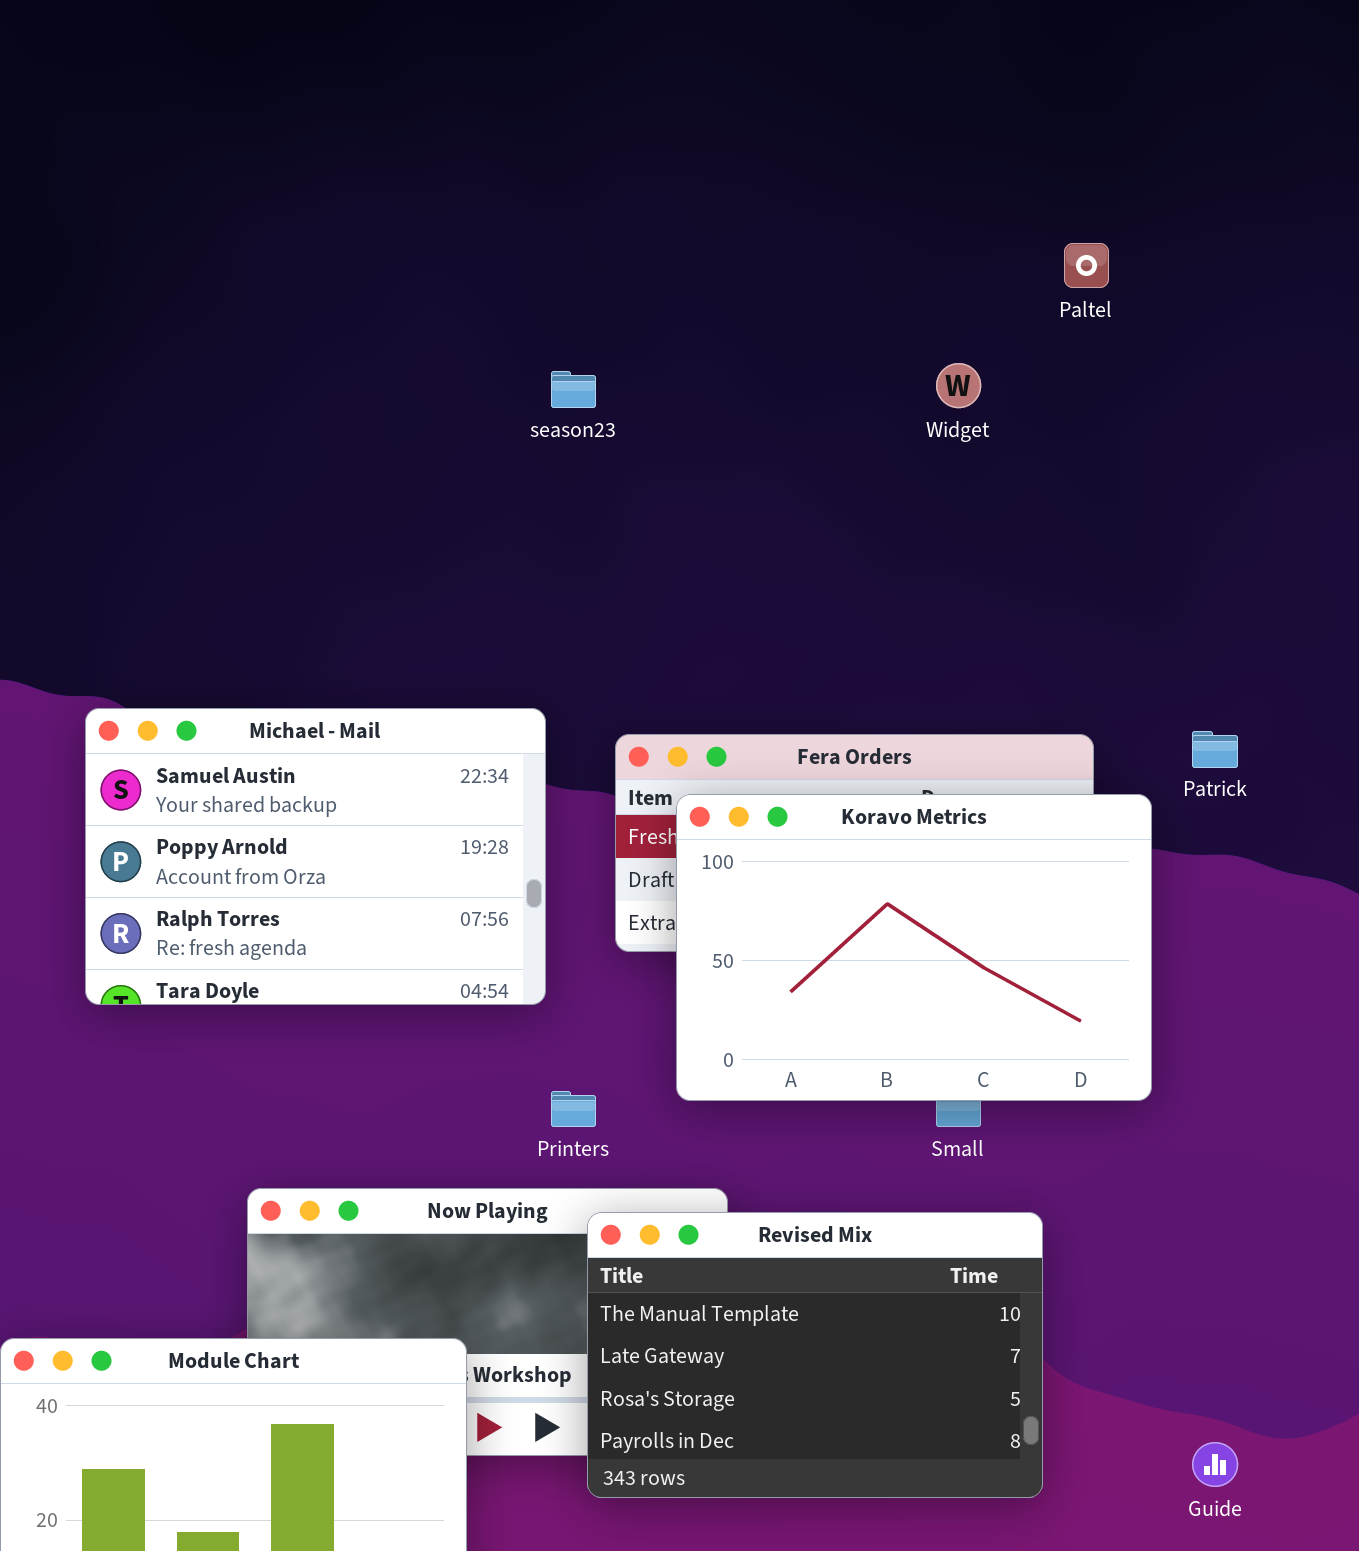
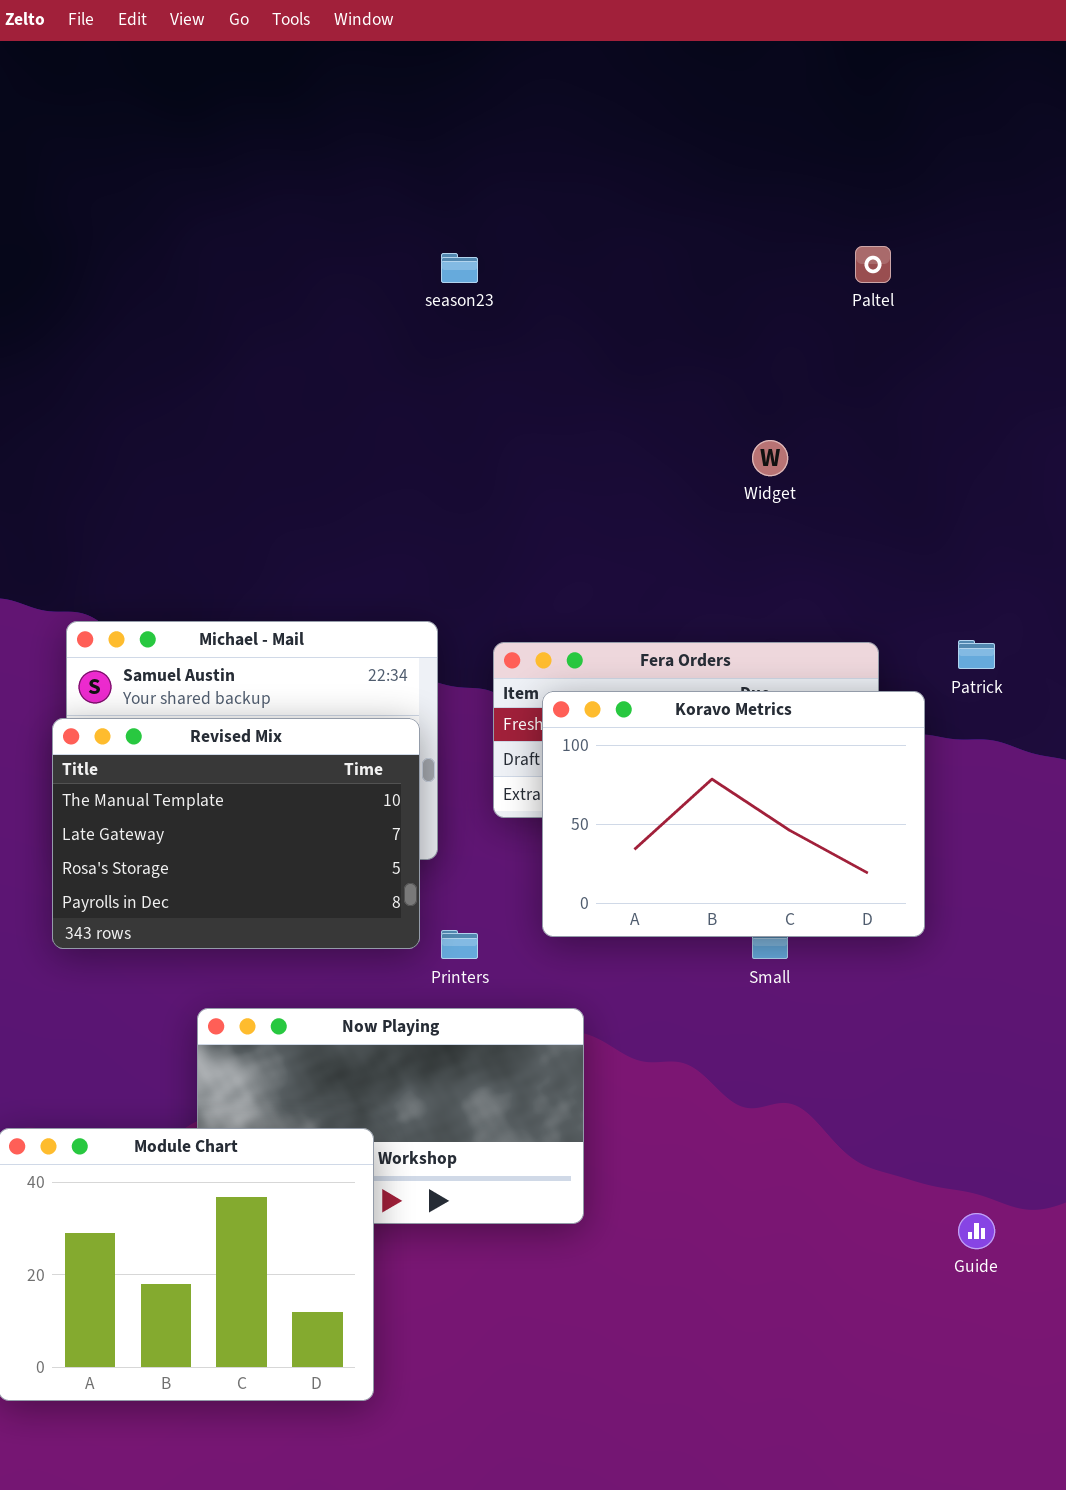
Widget: [936,363,981,408] -> [752,440,788,476], moved
season23: [551,371,596,408] -> [441,253,478,283], moved
Revised Mix: [587,1212,1043,1498] -> [52,718,420,949], moved

